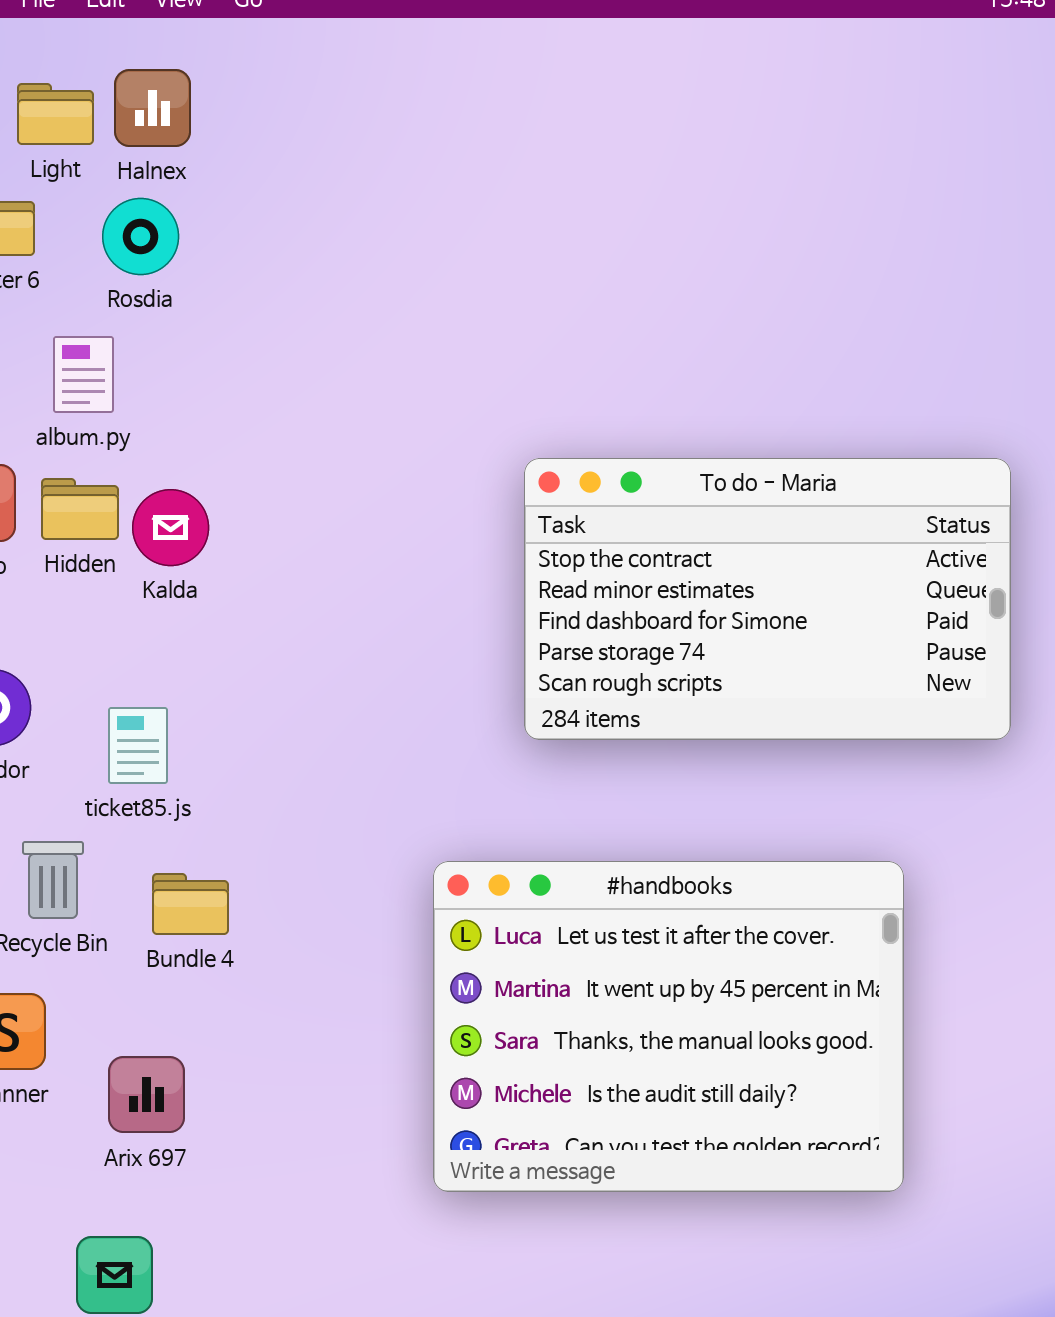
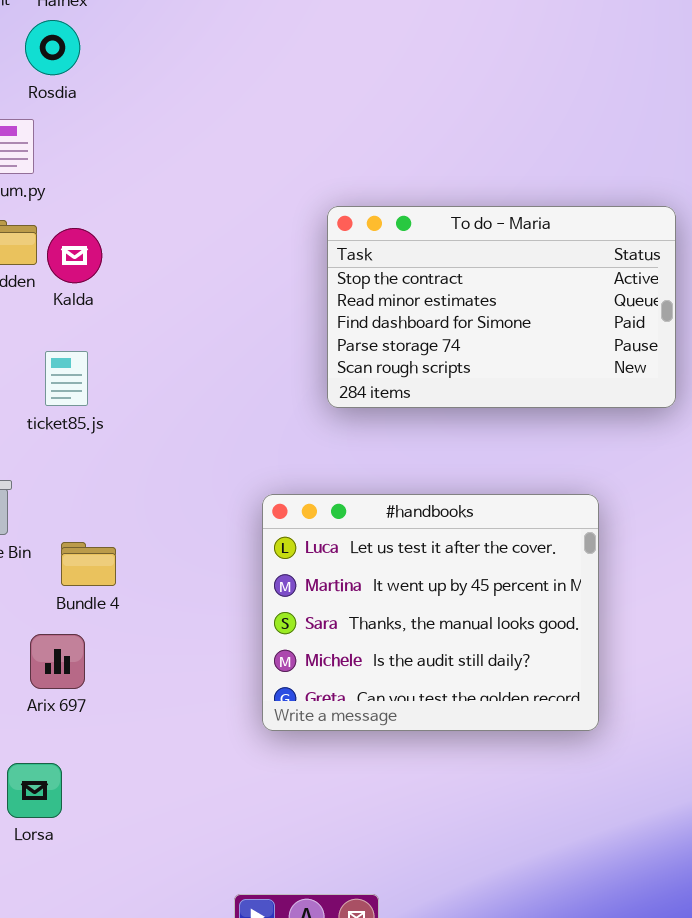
ticket85.js: [108,707,168,784] -> [45,351,88,406], moved
Bundle 4: [152,873,229,935] -> [61,542,116,586], moved

